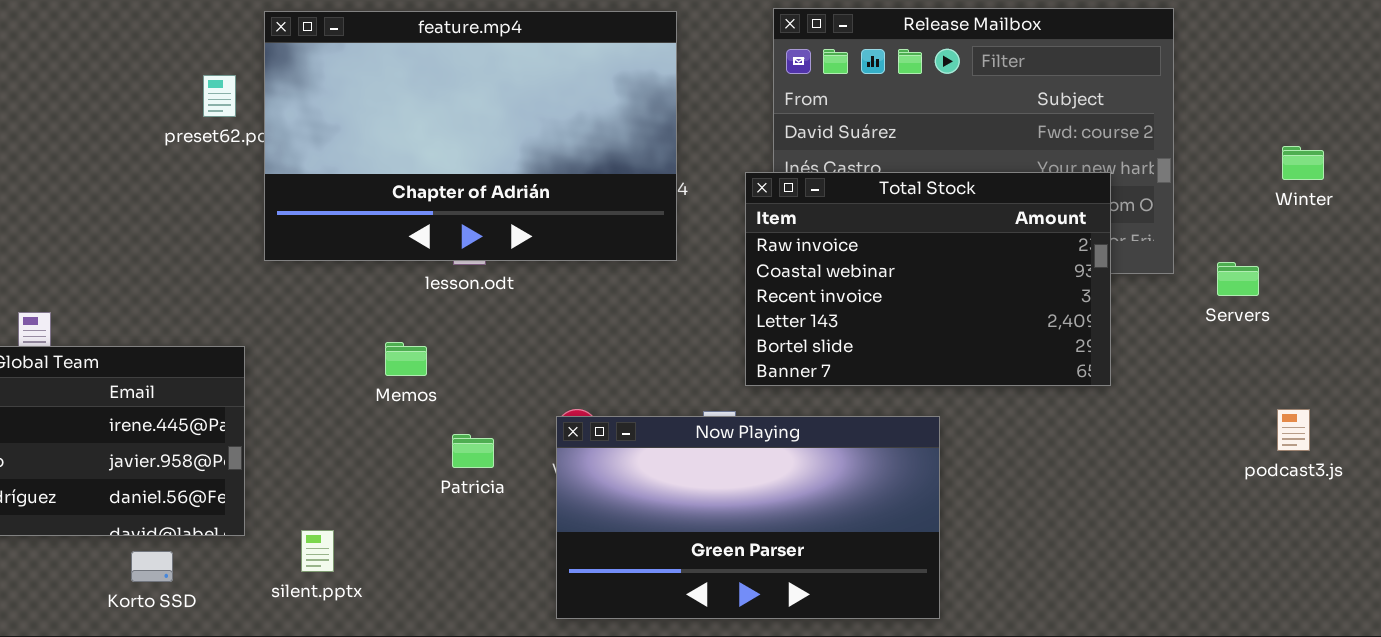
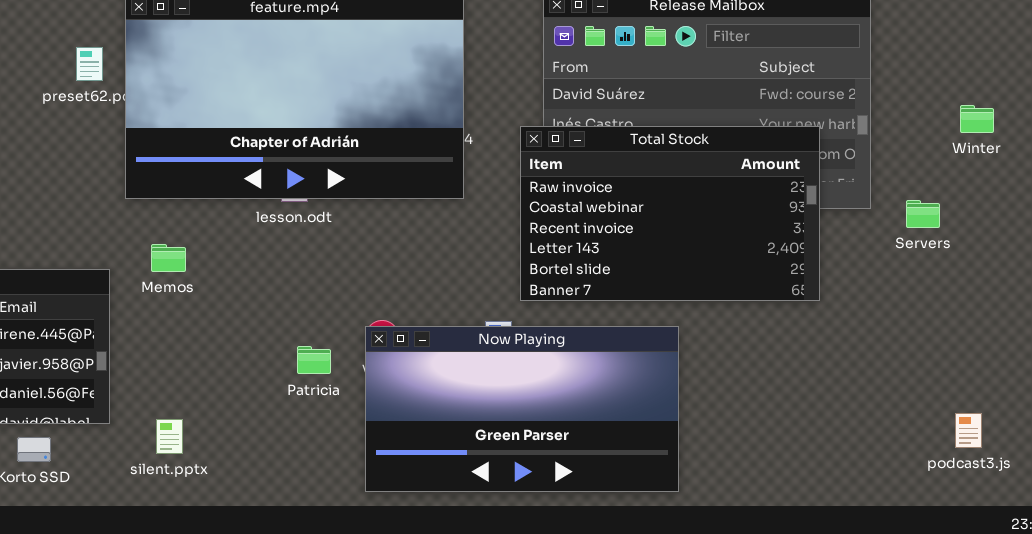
Memos: [385,342,427,376] -> [151,244,186,272], moved
podcast3.js: [1277,409,1310,451] -> [955,413,982,448], moved
Patricia: [452,434,494,468] -> [297,346,331,374], moved

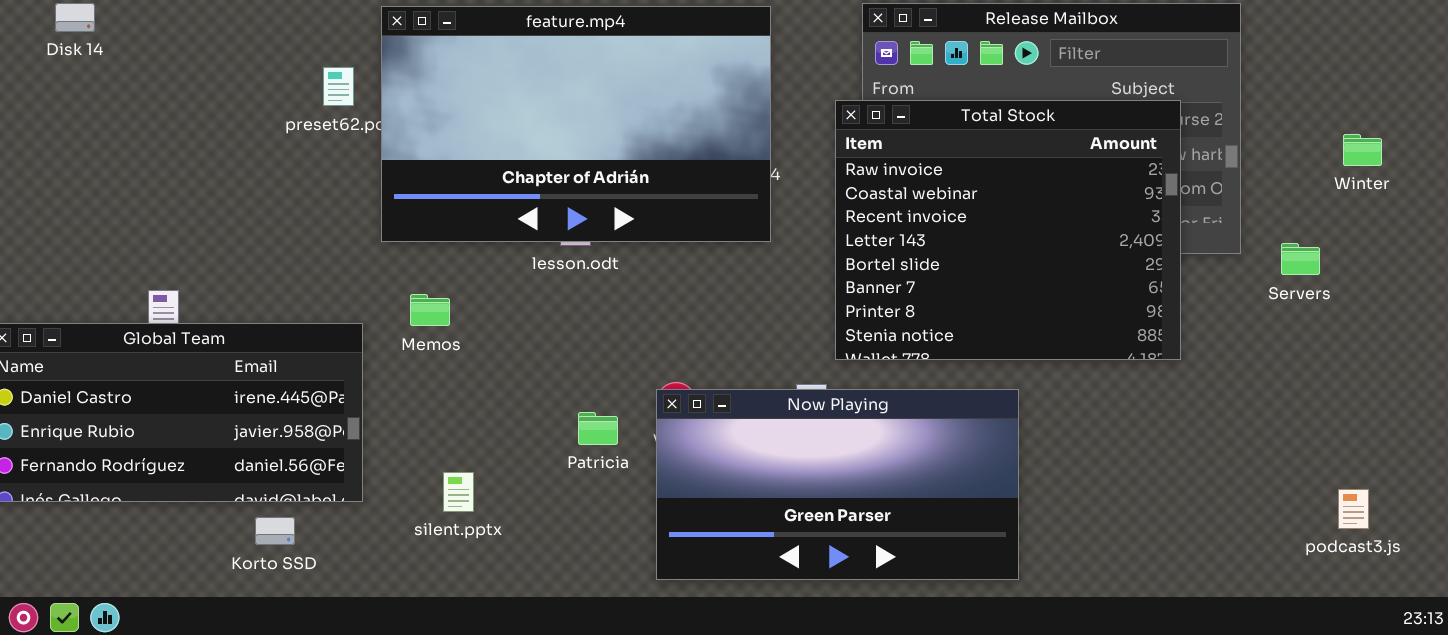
Total Stock: [520,126,820,301] -> [835,100,1181,360], resized
silent.pptx: [156,419,183,454] -> [443,472,474,512], moved

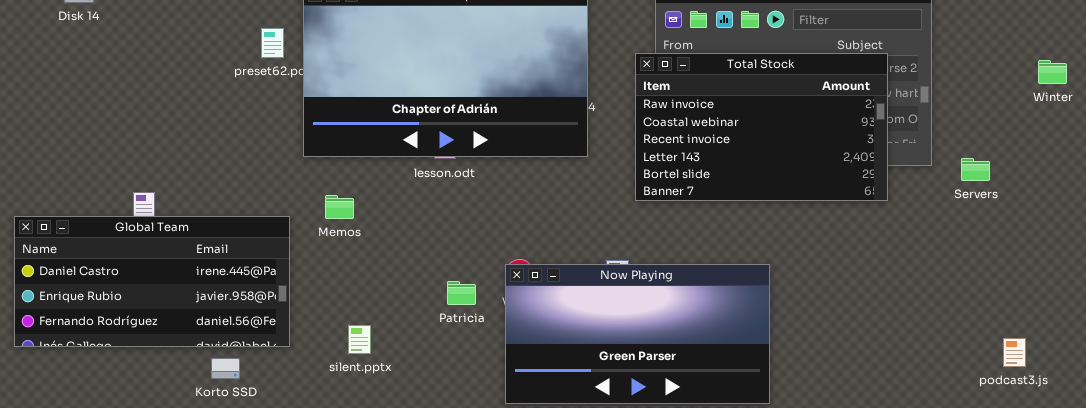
Total Stock: [835,100,1181,360] -> [635,53,888,201], resized
Winter: [1343,134,1382,166] -> [1038,60,1067,84], moved

